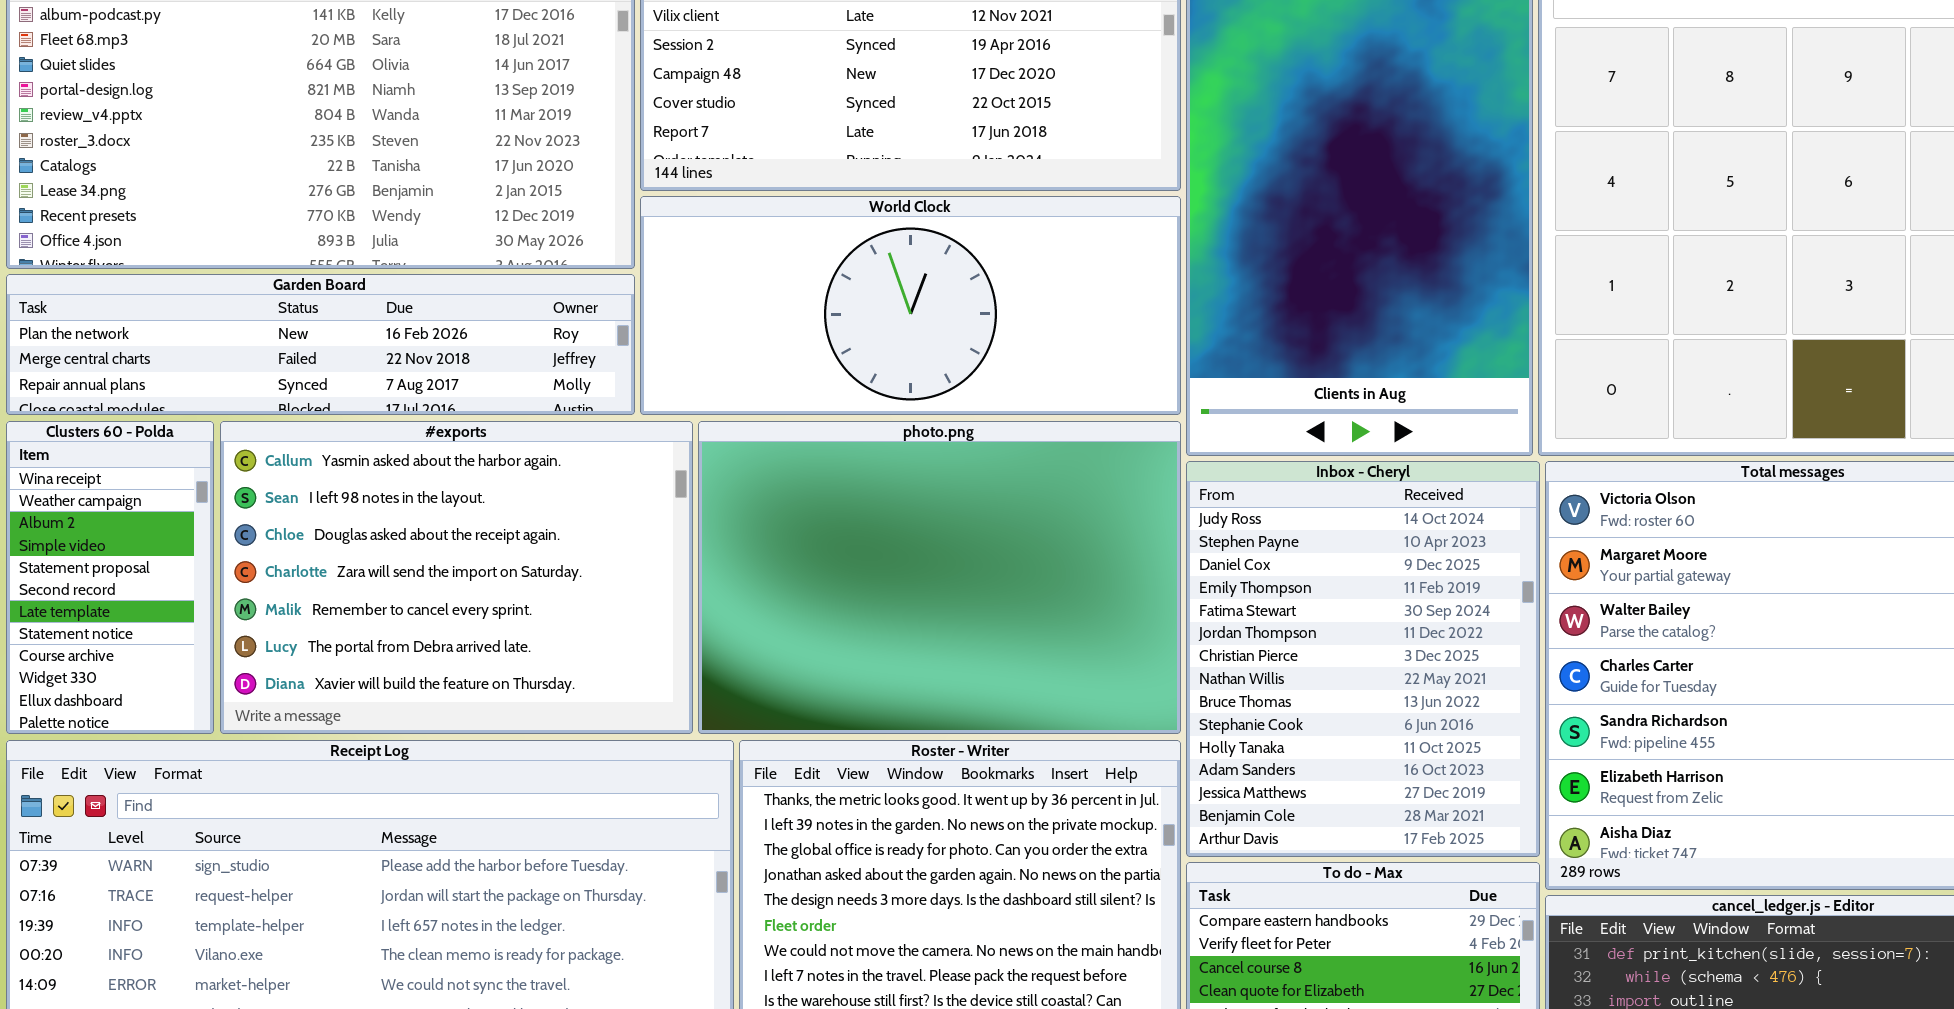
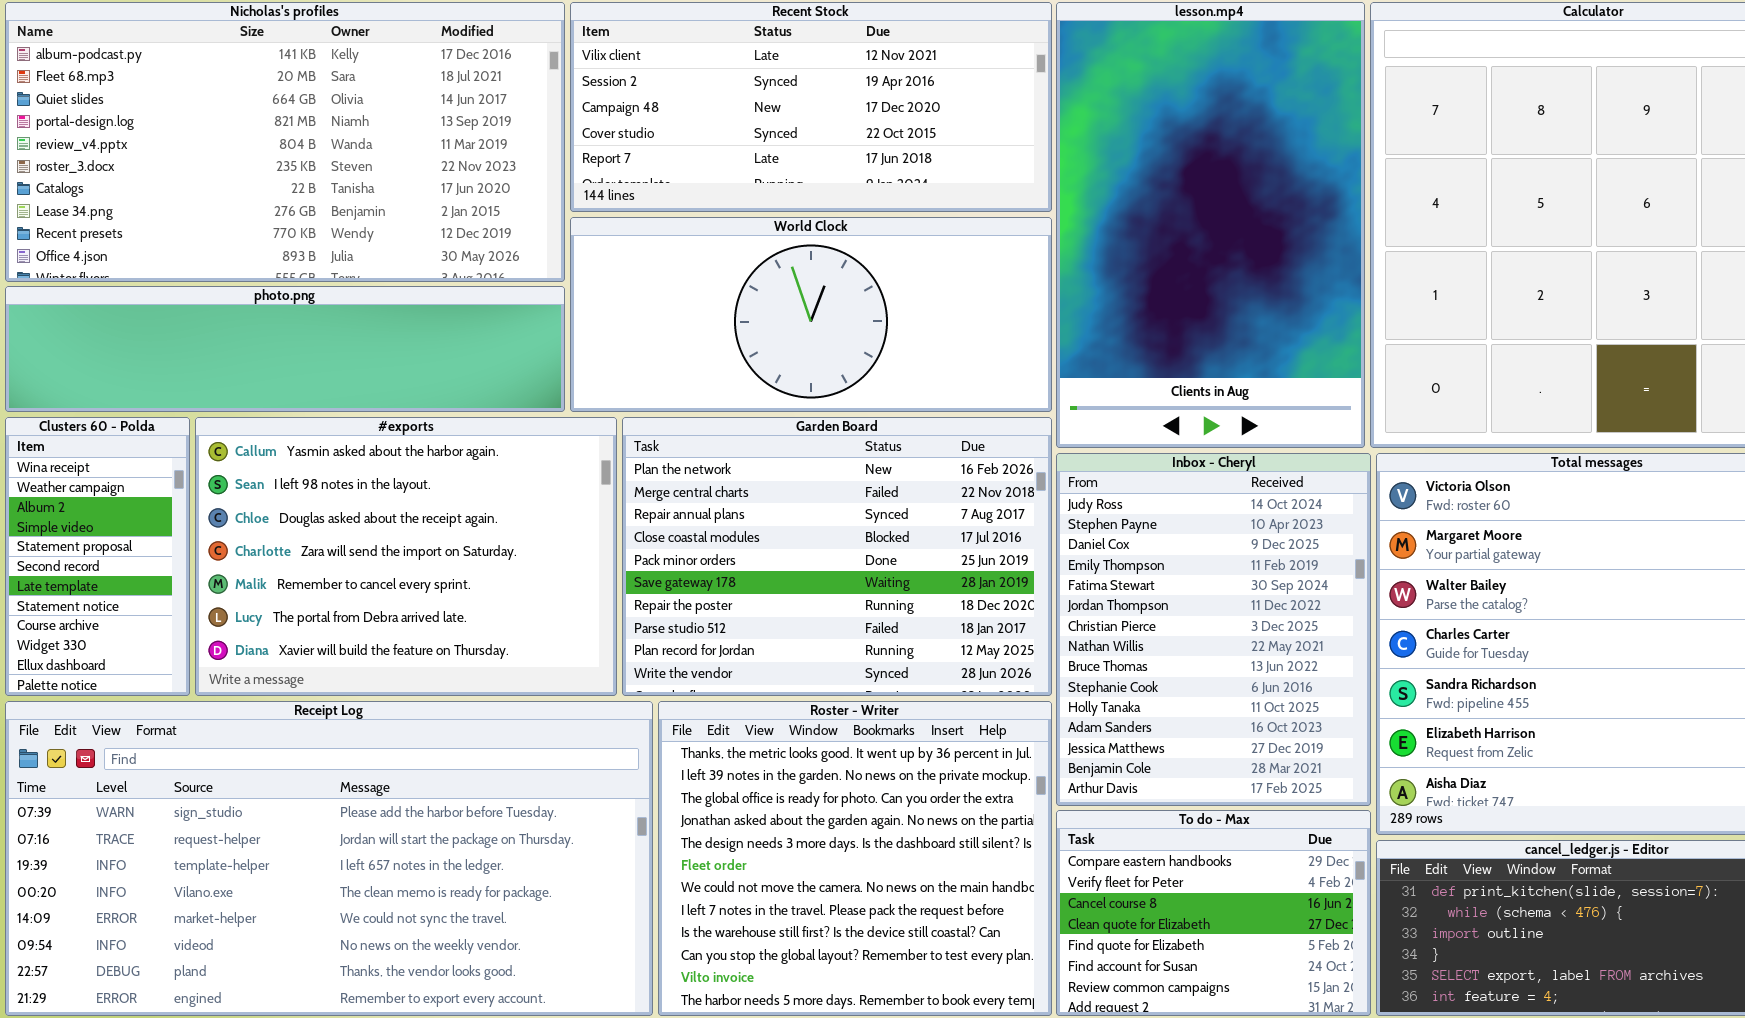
Garden Board: [6,274,635,415] -> [622,417,1052,696], moved, resized
photo.png: [698,421,1181,734] -> [5,286,565,412], moved, resized

